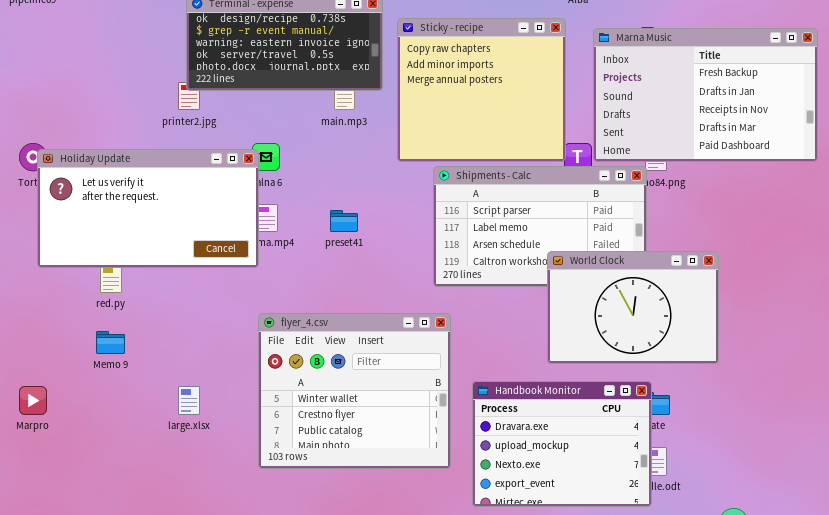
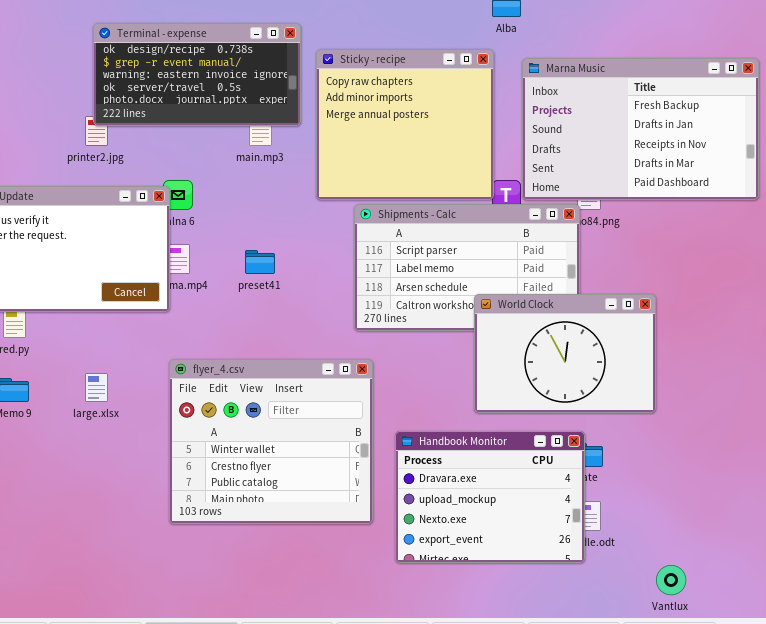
large.xlsx: [178,386,200,415] -> [85,373,108,402], moved

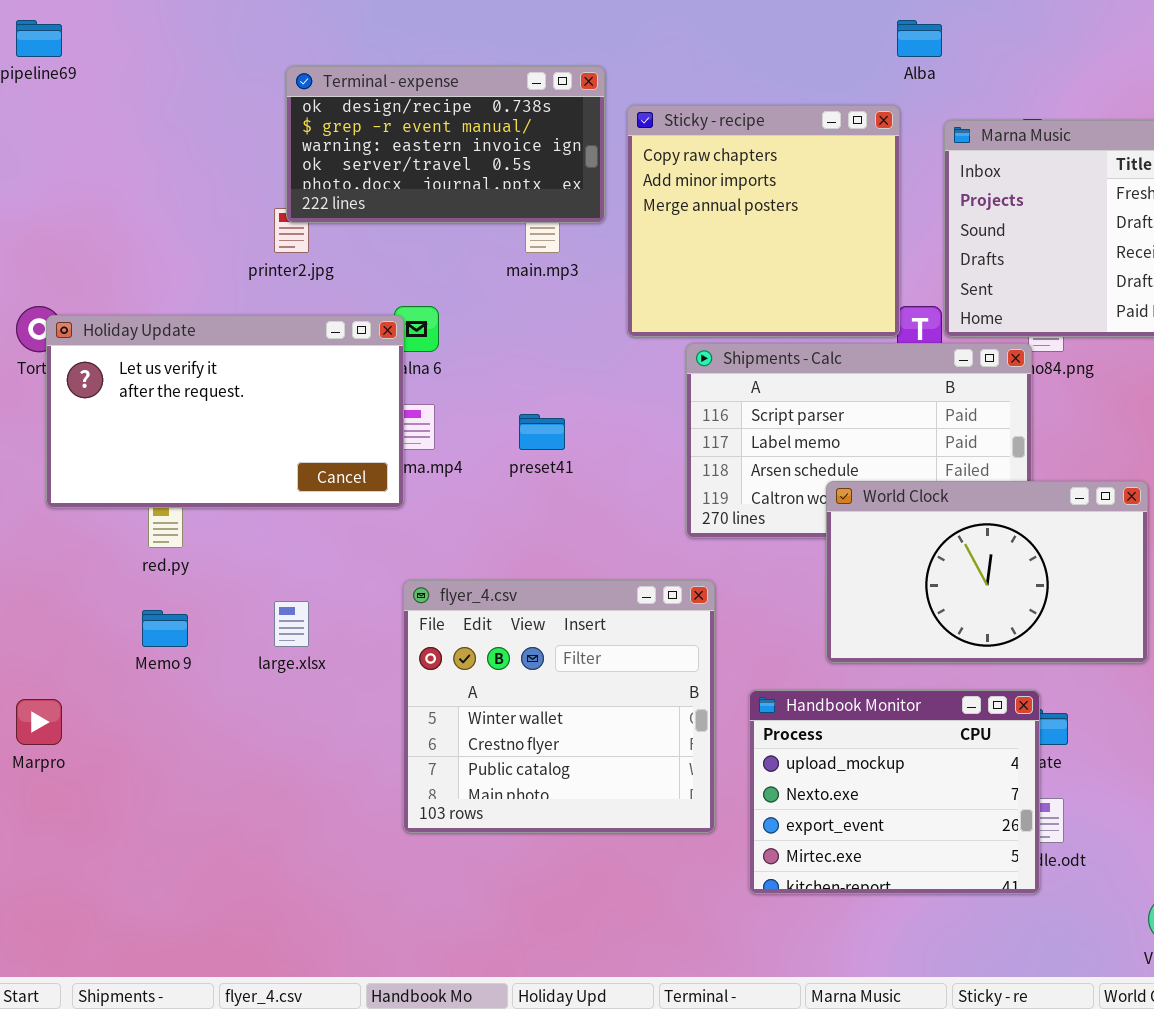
World Clock: [474,294,656,413] -> [826,481,1148,663], resized
Handbook Monitor: [395,431,585,563] -> [749,690,1040,894], scrolled down 1 row

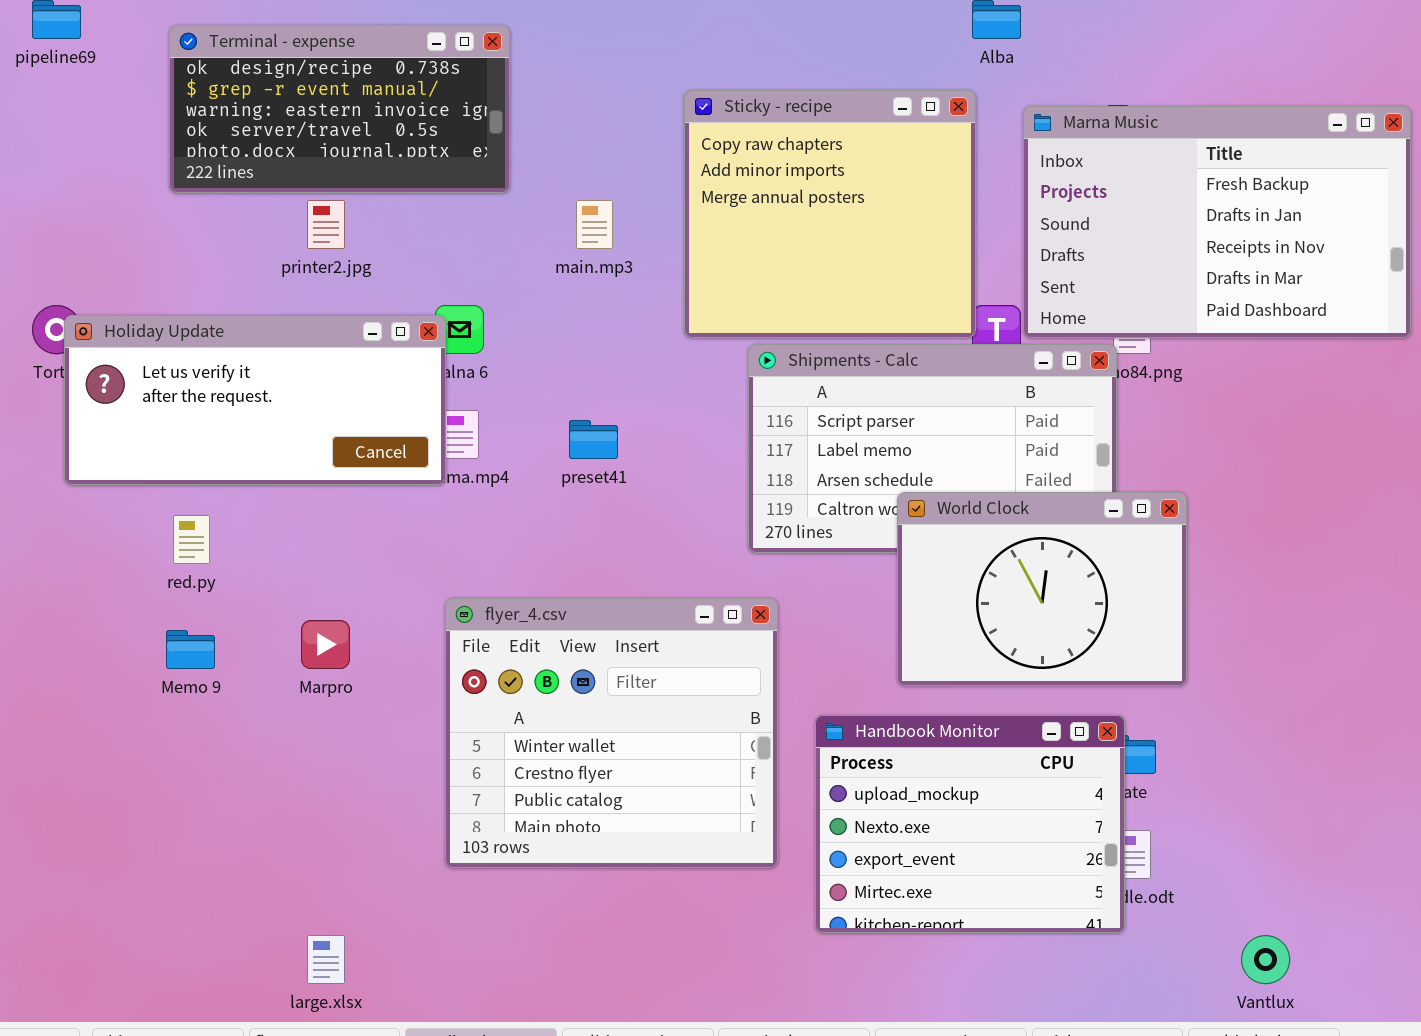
Terminal - expense: [286,66,605,223] -> [169,25,510,193], moved
Holiday Update: [46,315,404,508] -> [64,315,446,485], resized
World Clock: [826,481,1148,663] -> [897,492,1187,686], resized
large.xlsx: [274,601,309,647] -> [307,935,345,984], moved
Marpro: [16,699,62,745] -> [301,620,350,669], moved

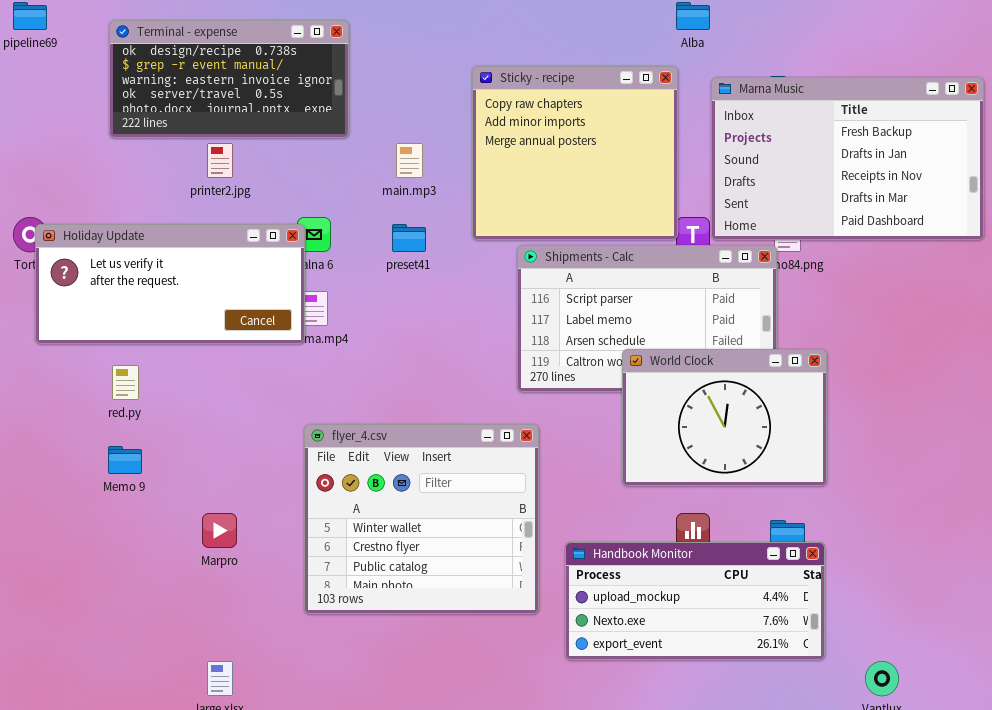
preset41: [569,420,618,459] -> [392,224,426,252], moved
Marpro: [301,620,350,669] -> [202,513,237,548], moved
Handbook Monitor: [815,715,1125,933] -> [565,542,825,660], resized

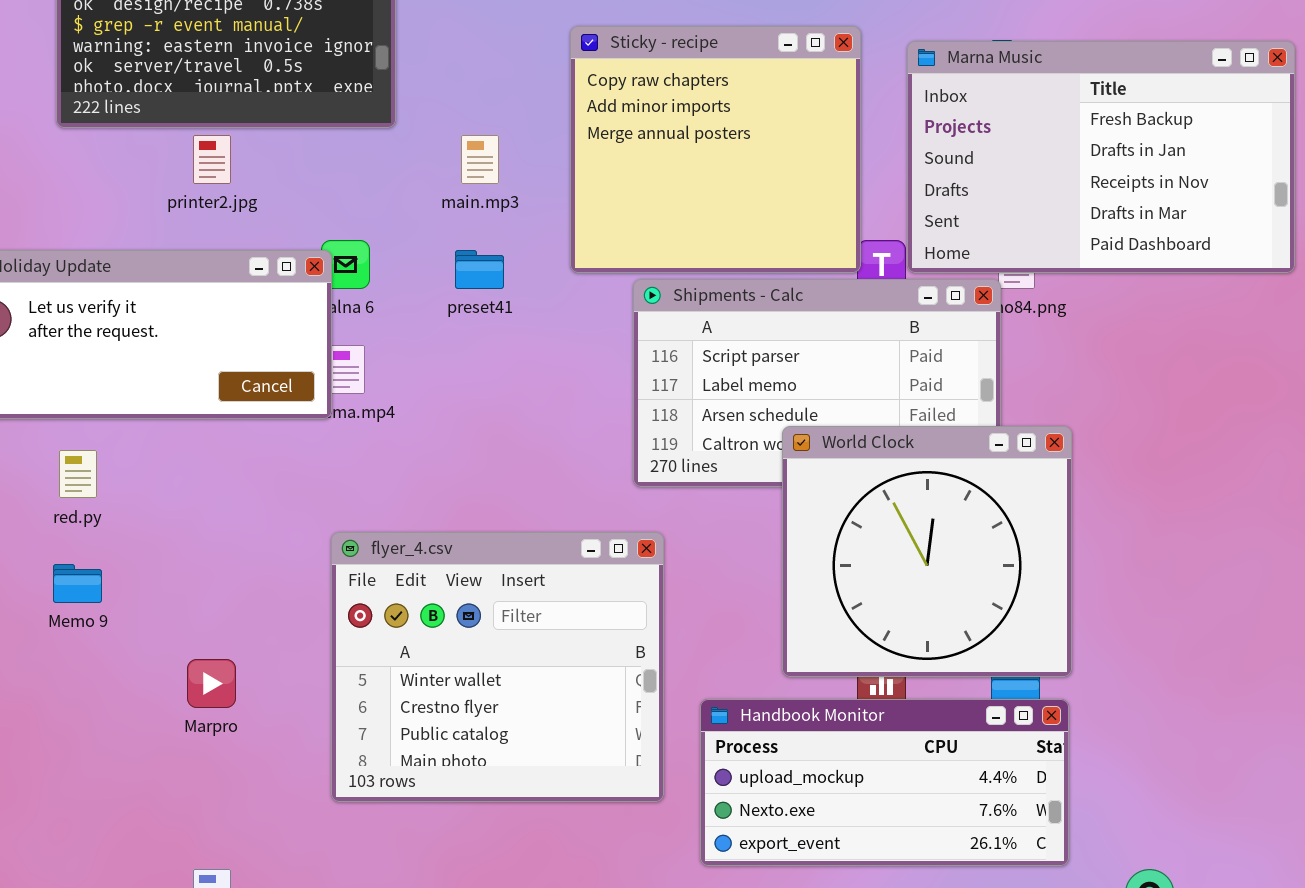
World Clock: [622,349,827,486] -> [782,426,1072,677], resized

